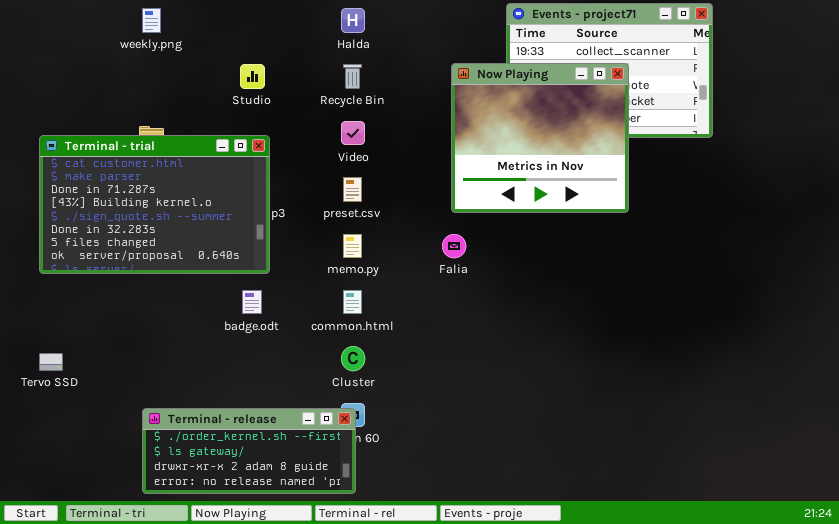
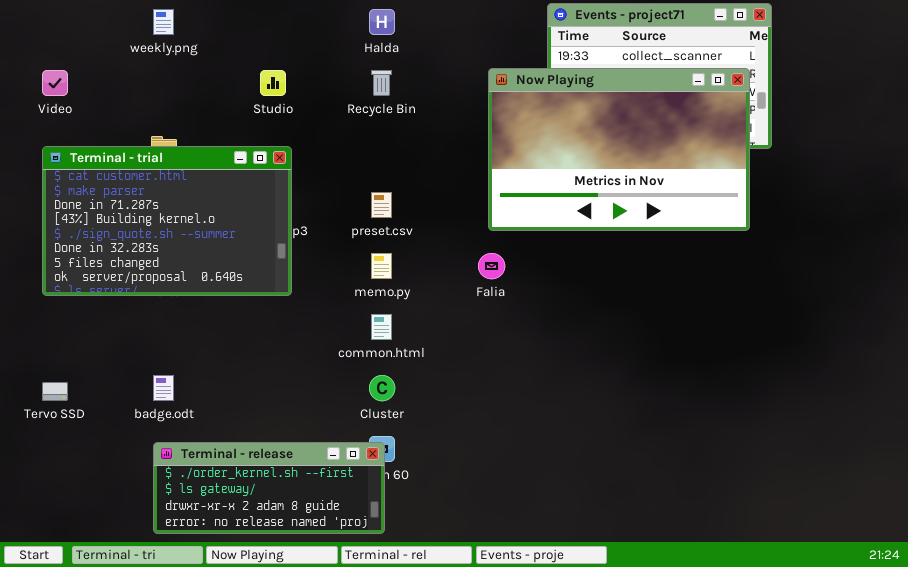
Now Playing: [451,63,629,213] -> [488,68,750,231], resized
Video: [341,121,365,145] -> [42,70,68,96], moved
badge.odt: [242,290,262,314] -> [153,375,174,401], moved

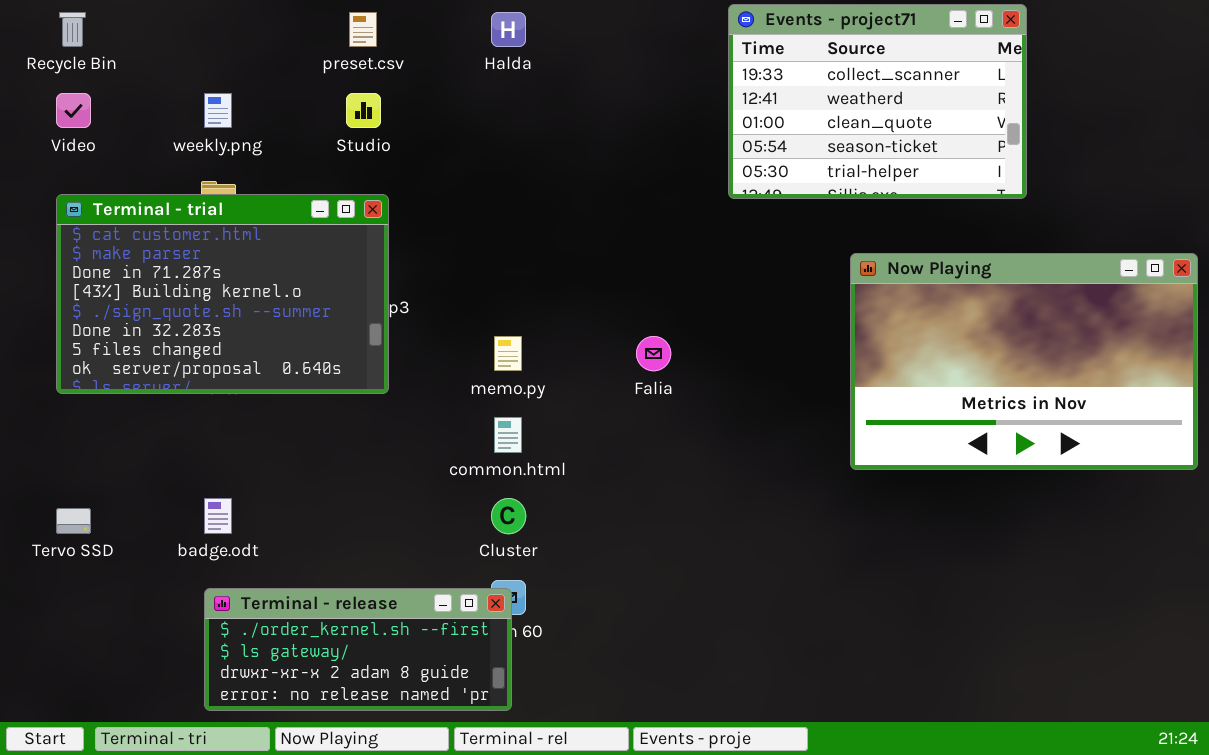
weekly.png: [153,9,174,35] -> [204,93,232,128], moved
Now Playing: [488,68,750,231] -> [850,253,1198,470], moved
Recycle Bin: [371,70,392,96] -> [59,12,86,47], moved
preset.csv: [371,192,392,218] -> [349,12,377,47], moved

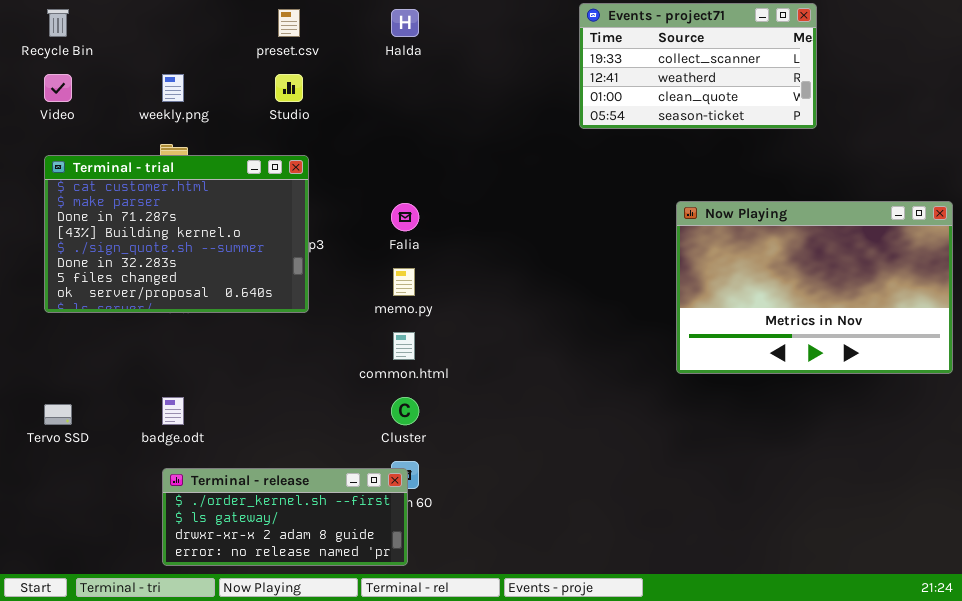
Events - project71: [728,4,1027,199] -> [579,3,817,129], resized
Falia: [636,336,671,371] -> [391,203,419,231], moved

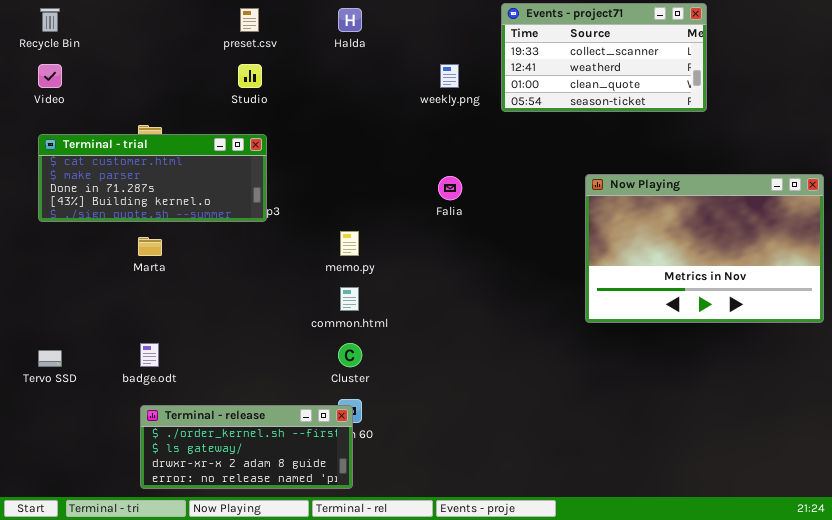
weekly.png: [162,74,184,102] -> [440,64,459,88], moved
Terminal - trial: [44,155,309,313] -> [38,134,267,222], resized
Falia: [391,203,419,231] -> [438,176,462,200], moved

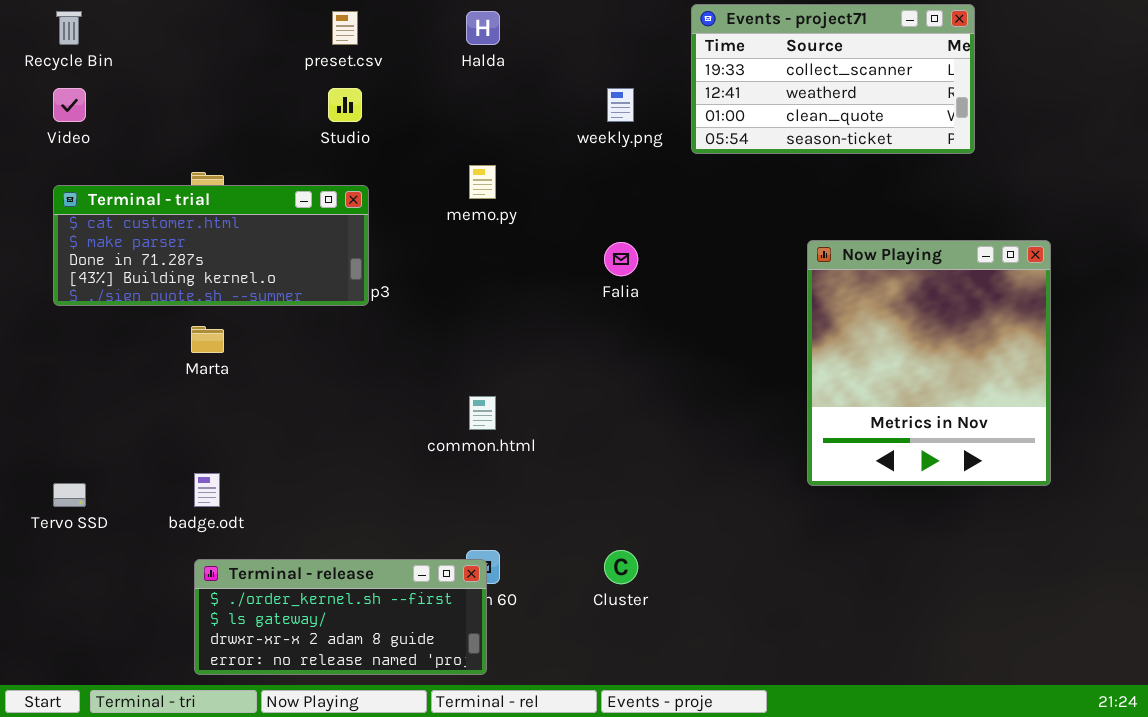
Now Playing: [585,174,824,323] -> [807,240,1051,486], resized
memo.py: [340,231,359,256] -> [469,165,496,199], moved
Cluster: [338,343,362,367] -> [604,550,638,584], moved

